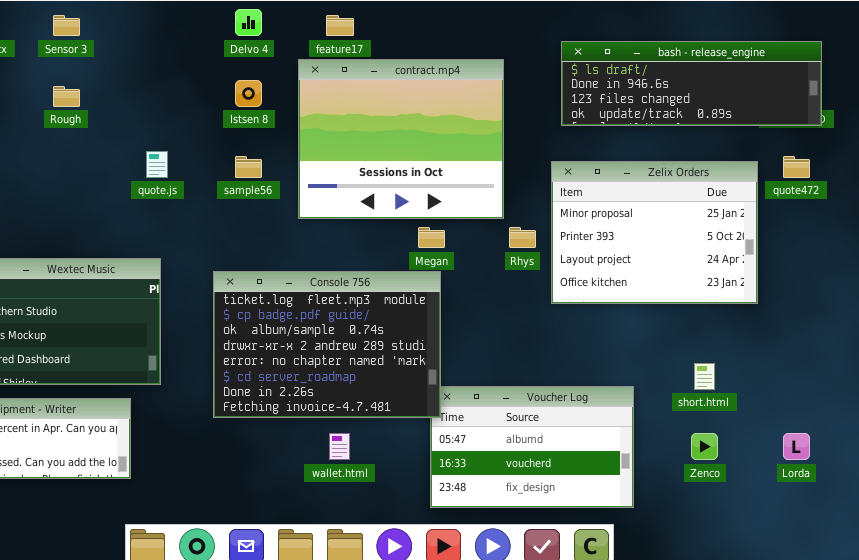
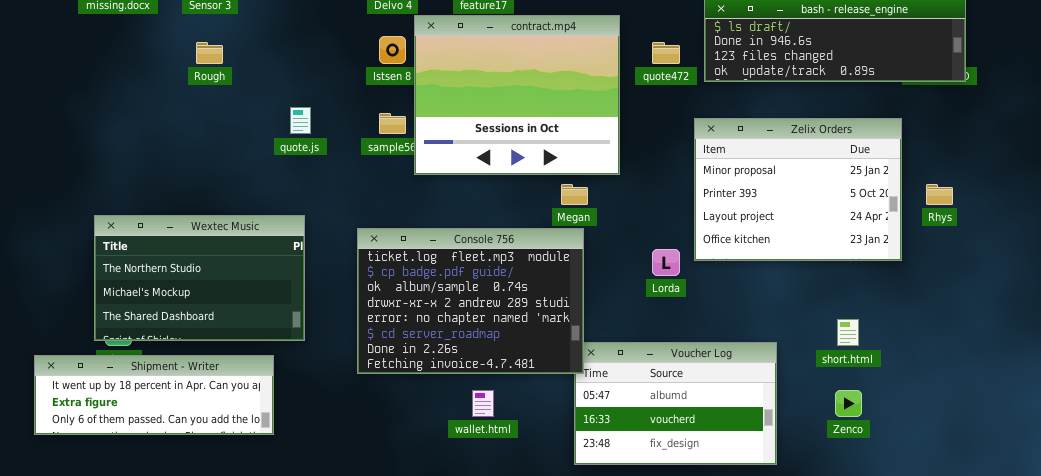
contract.mp4: [298,59,504,219] -> [414,15,620,175], moved
quote472: [783,156,810,178] -> [652,42,680,64], moved
Rhys: [509,227,536,248] -> [926,184,953,205], moved
Lorda: [783,433,810,460] -> [652,249,680,276], moved

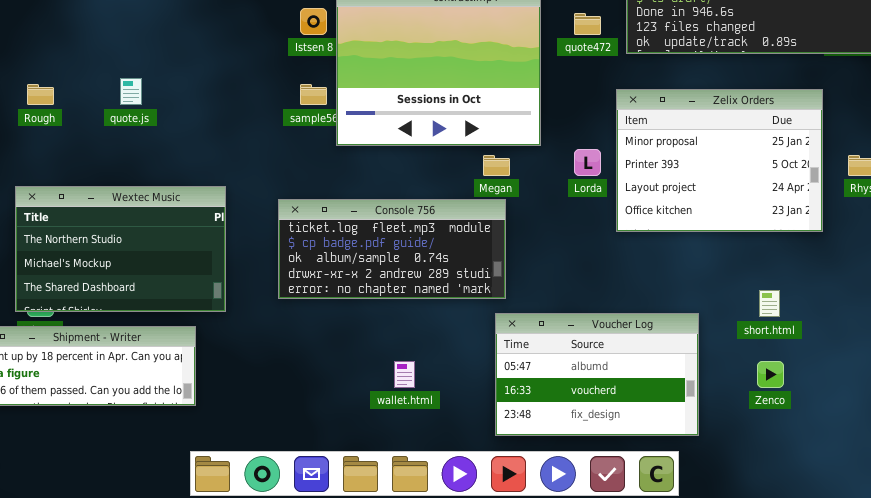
Rough: [196,42,223,64] -> [27,84,54,105], moved
quote.js: [290,107,311,134] -> [120,78,142,105], moved
Console 756: [357,228,584,374] -> [278,199,506,299], resized
Lorda: [652,249,680,276] -> [574,149,601,176], moved

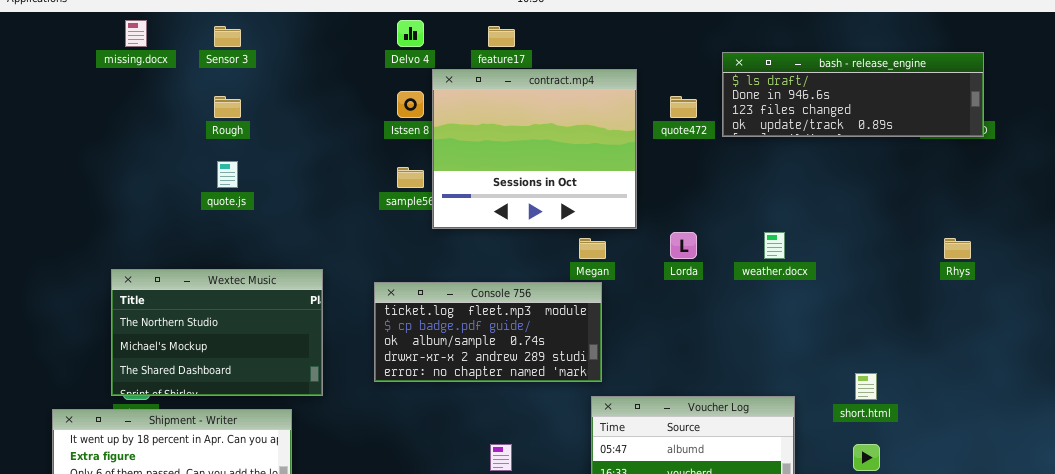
Rough: [27,84,54,105] -> [214,96,241,118], moved
Zelix Orders: [616,89,823,232] -> none, closed

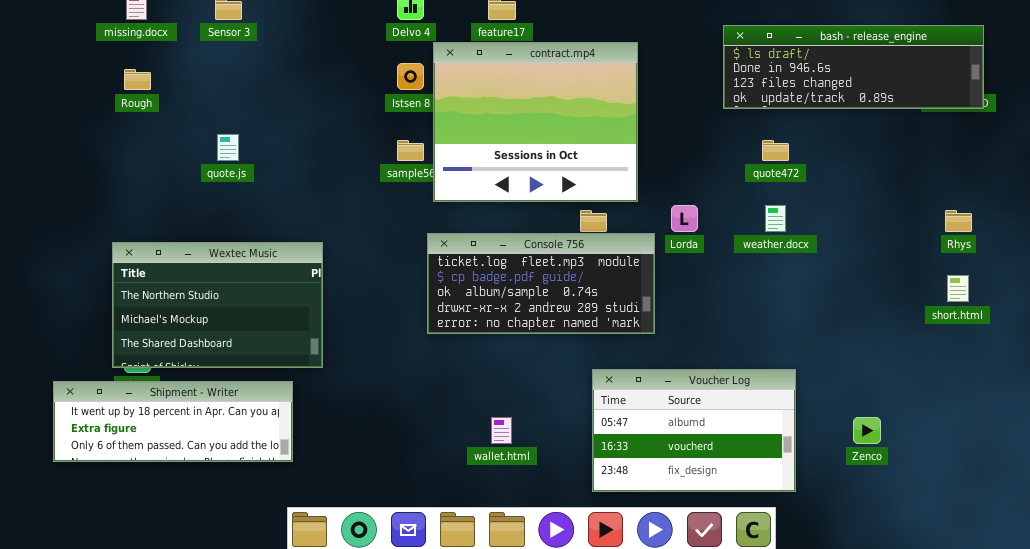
Rough: [214,96,241,118] -> [124,69,151,90], moved
quote472: [670,96,697,118] -> [762,140,789,161], moved
Console 756: [374,282,602,382] -> [427,233,655,334], moved
short.html: [855,373,877,400] -> [947,275,969,302], moved

